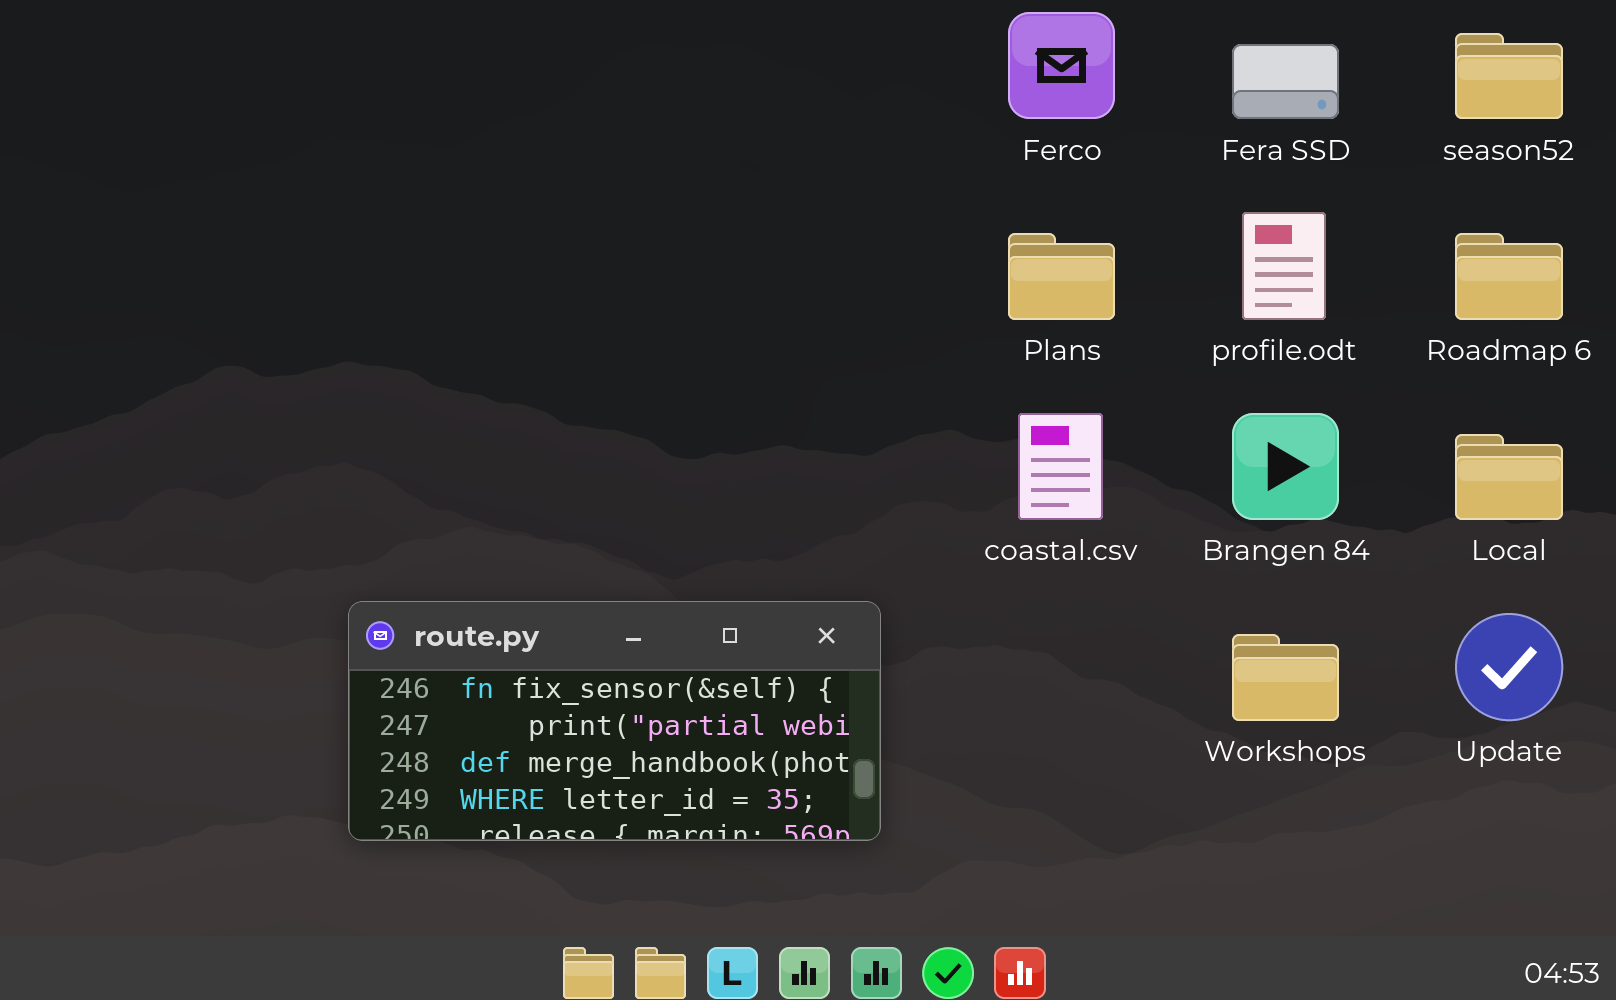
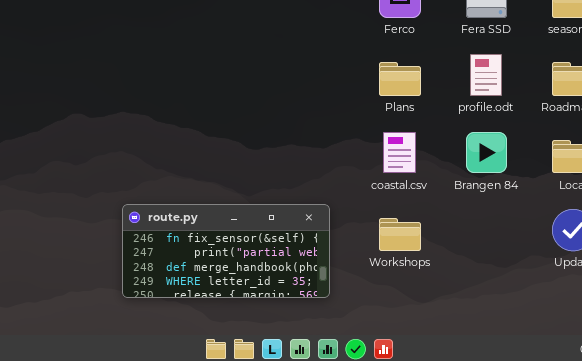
Workshops: [1232,634,1339,721] -> [379,218,421,251], moved

